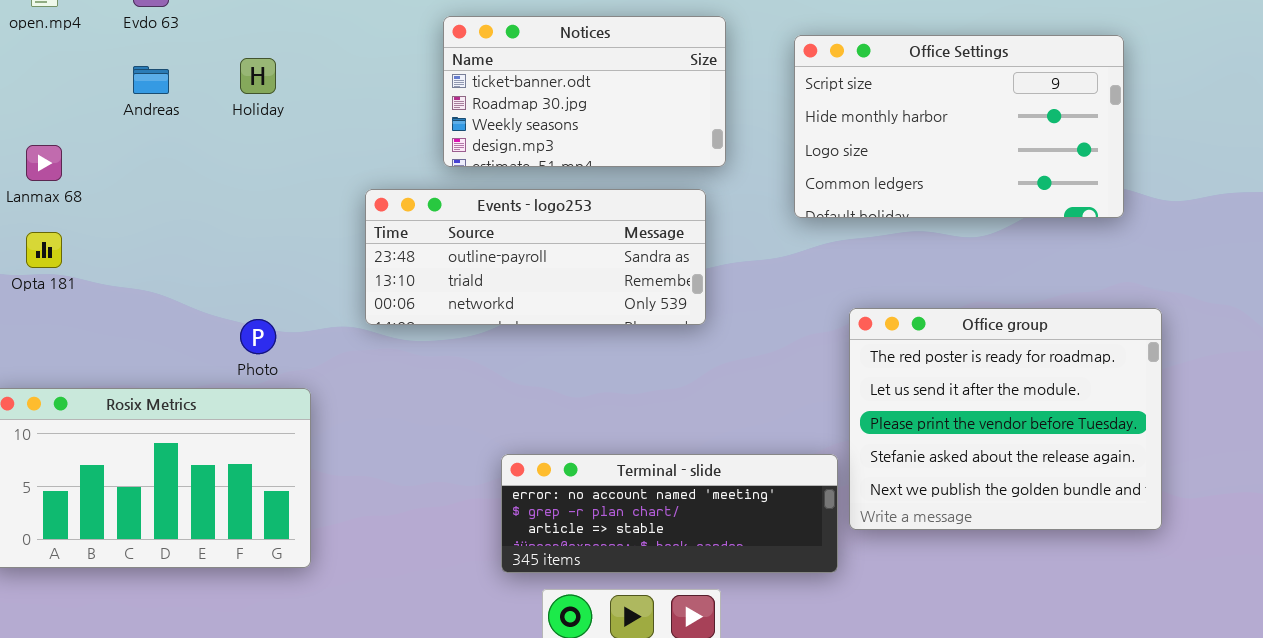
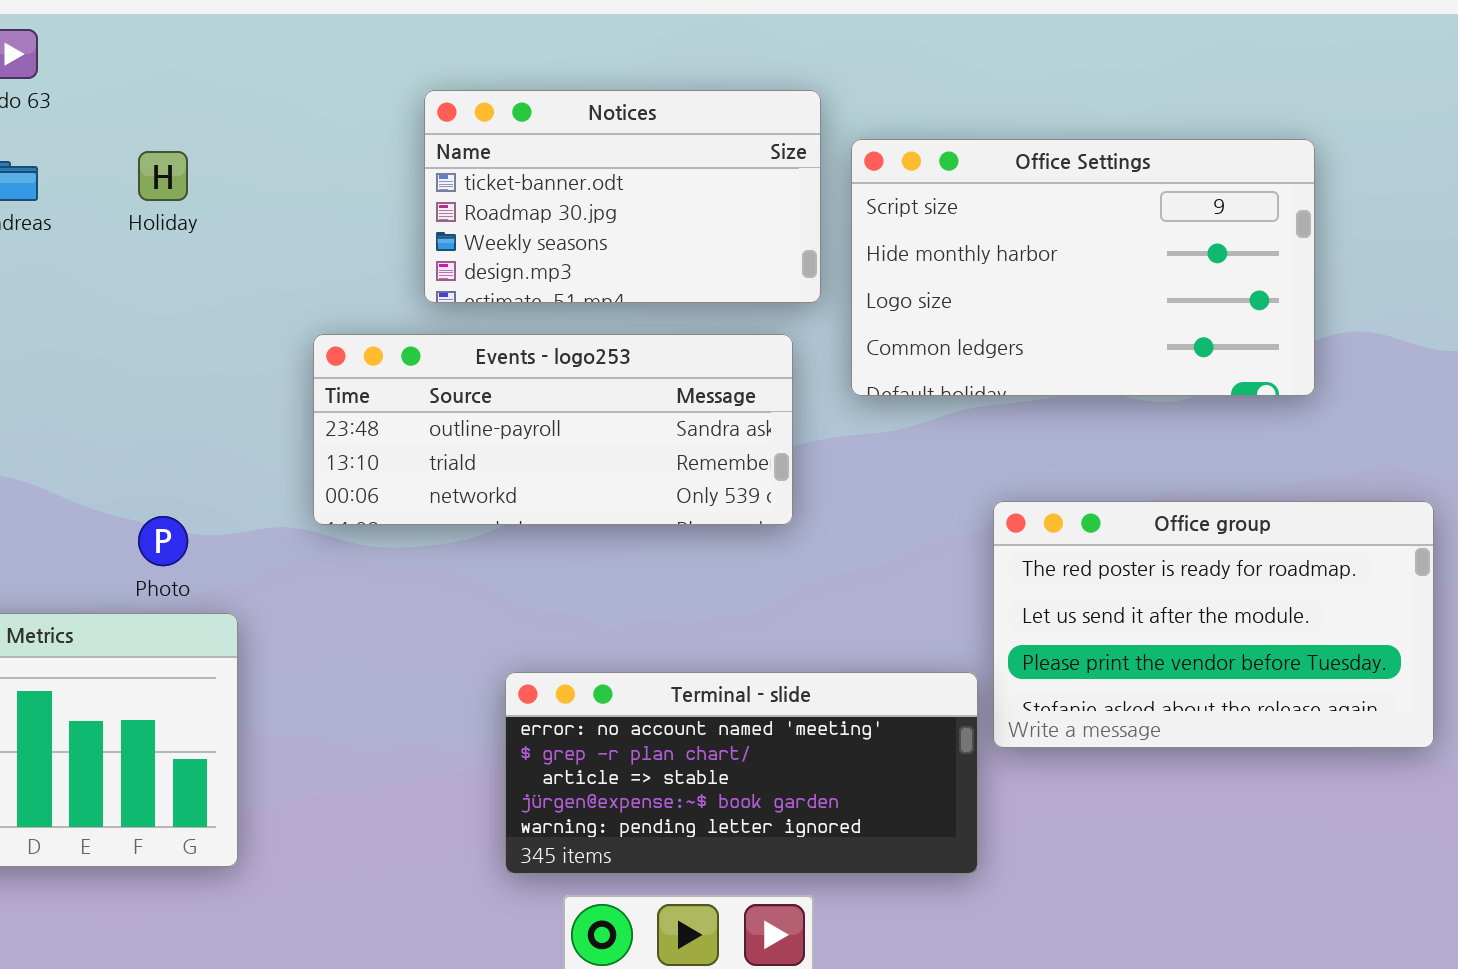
Office Settings: [794,35,1124,218] -> [851,139,1315,396], moved
Office group: [849,308,1162,530] -> [993,501,1434,748], resized
Terminal - slide: [501,454,838,573] -> [505,672,978,874], resized

